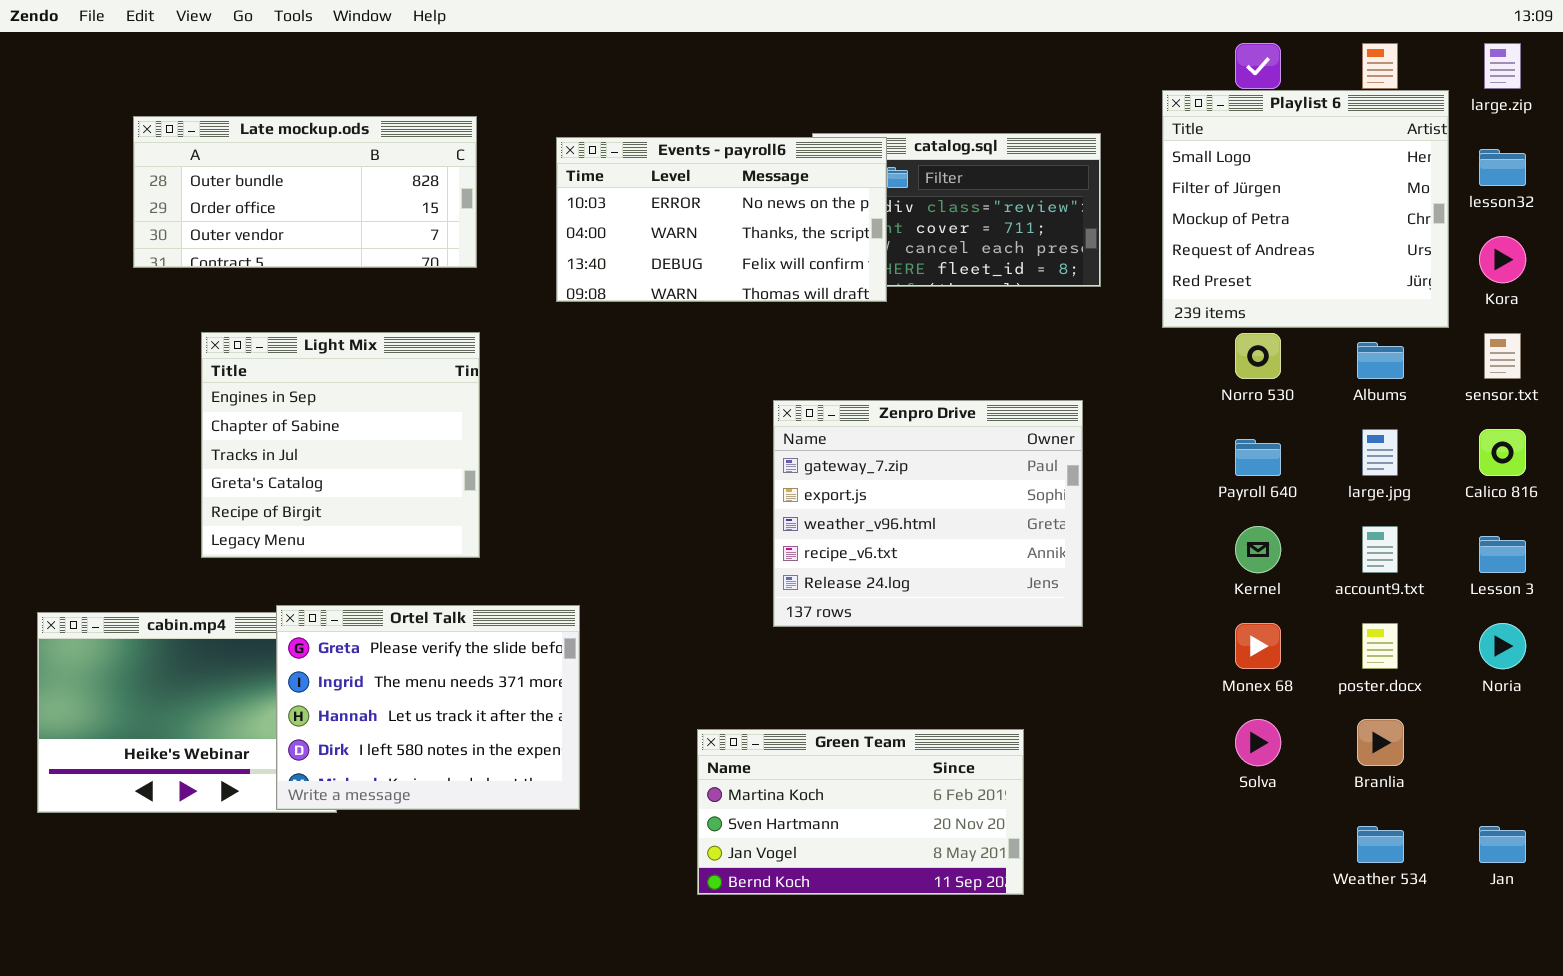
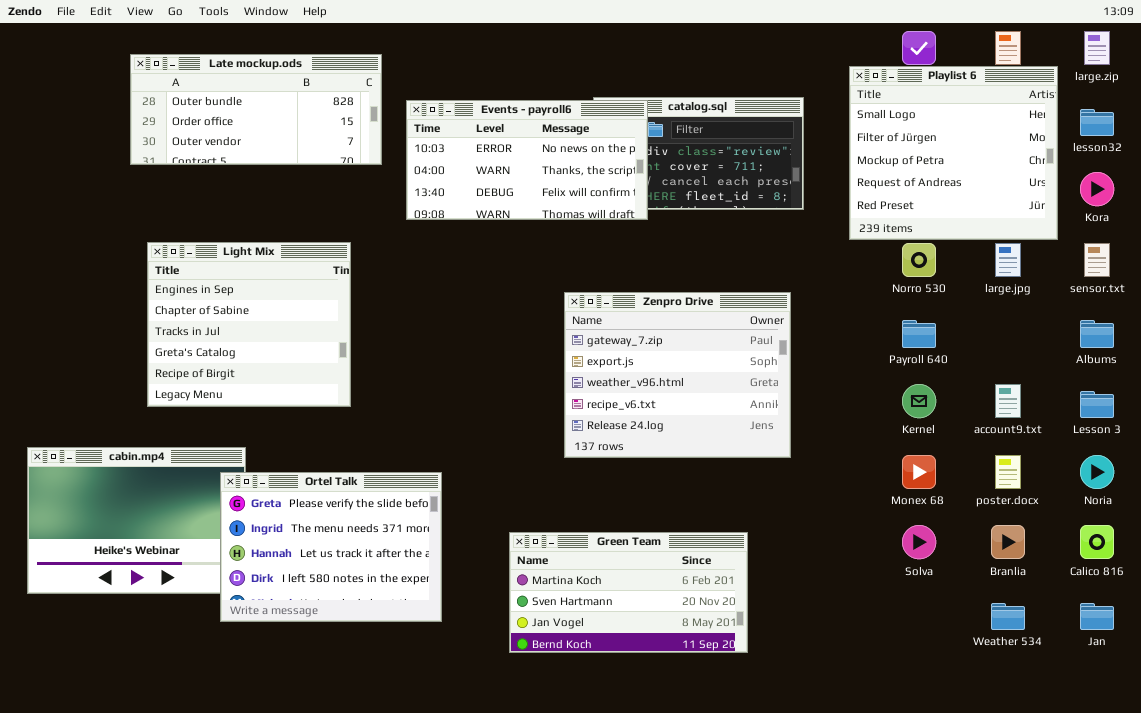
Late mockup.ods: [133,116,477,268] -> [130,54,382,165], moved
Albums: [1357,342,1404,379] -> [1080,320,1114,348], moved
large.jpg: [1362,429,1398,476] -> [995,243,1021,277], moved
Calico 816: [1479,429,1526,476] -> [1080,525,1114,559], moved
Ortel Talk: [276,605,580,810] -> [220,472,442,622], moved

